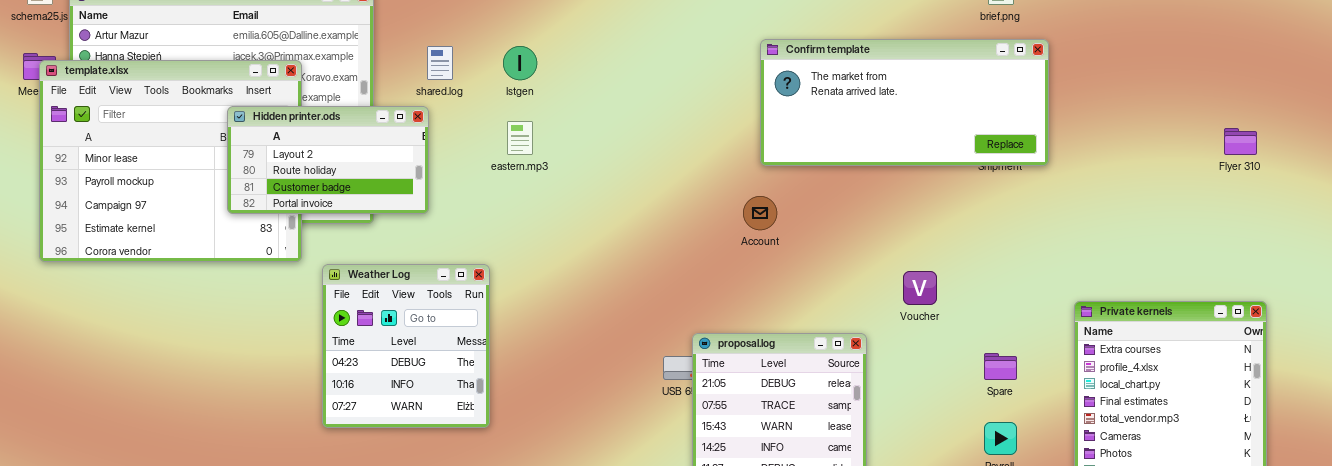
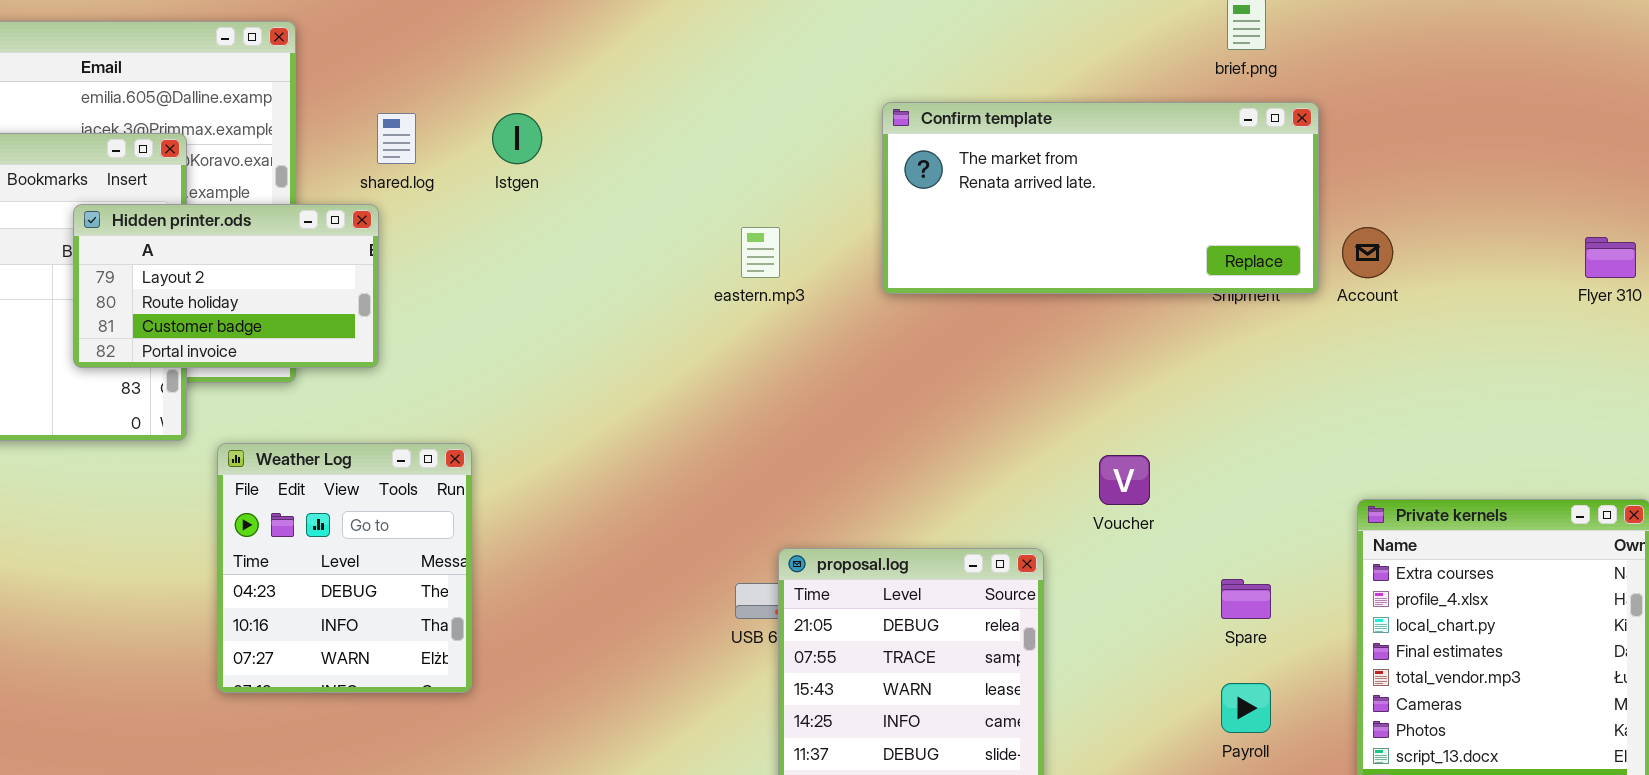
eastern.mp3: [507,121,533,155] -> [741,227,780,278], moved
Account: [743,196,777,230] -> [1342,227,1393,278], moved

